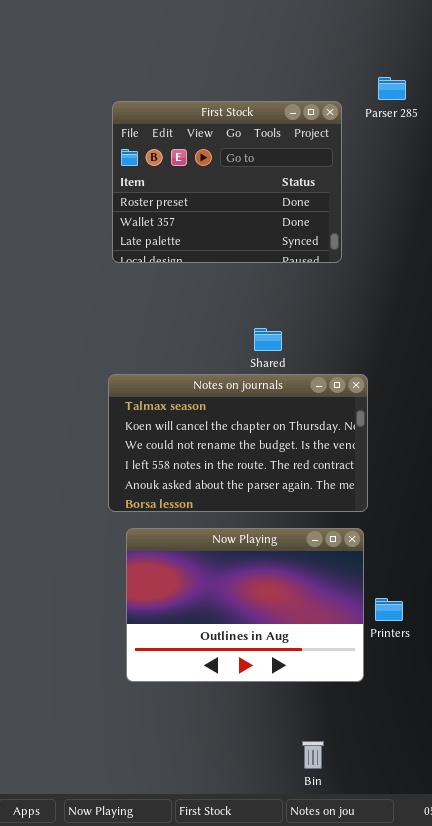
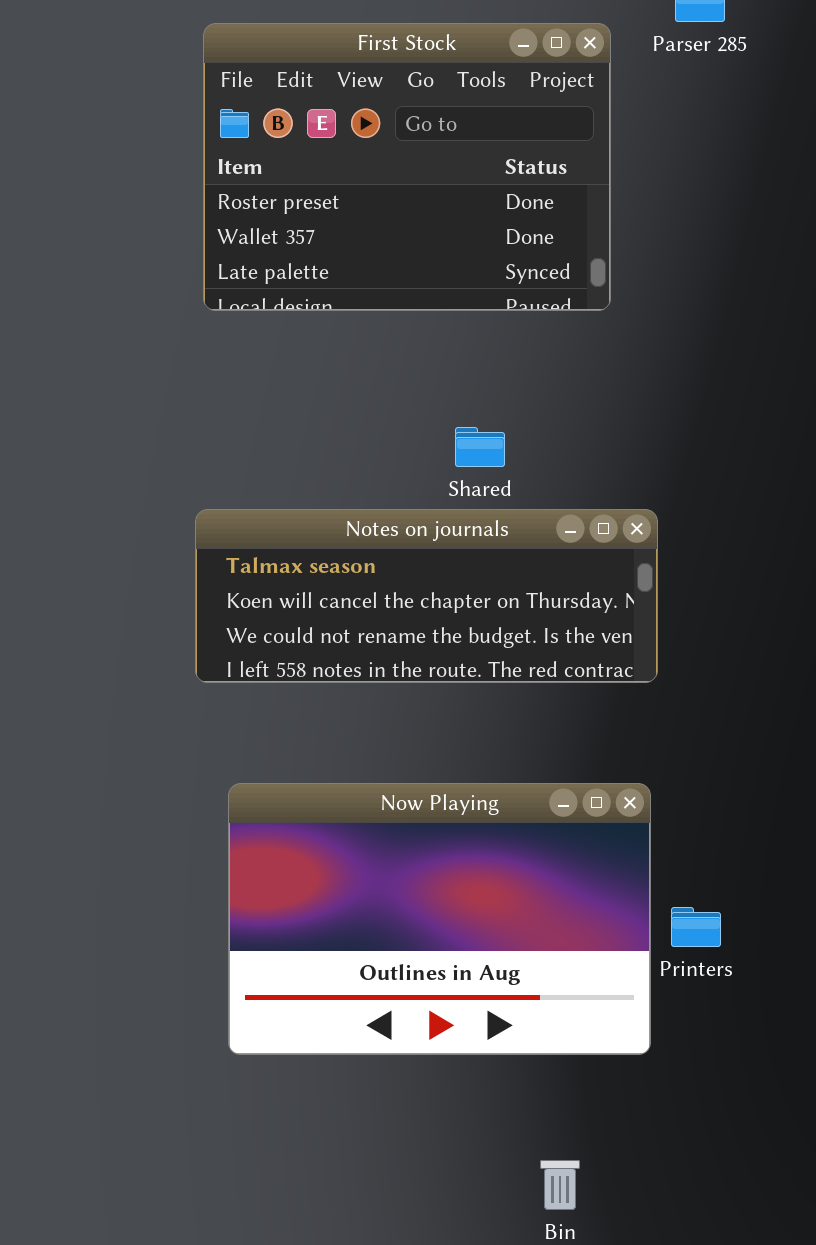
Notes on journals: [108,374,368,512] -> [195,509,658,683], resized

